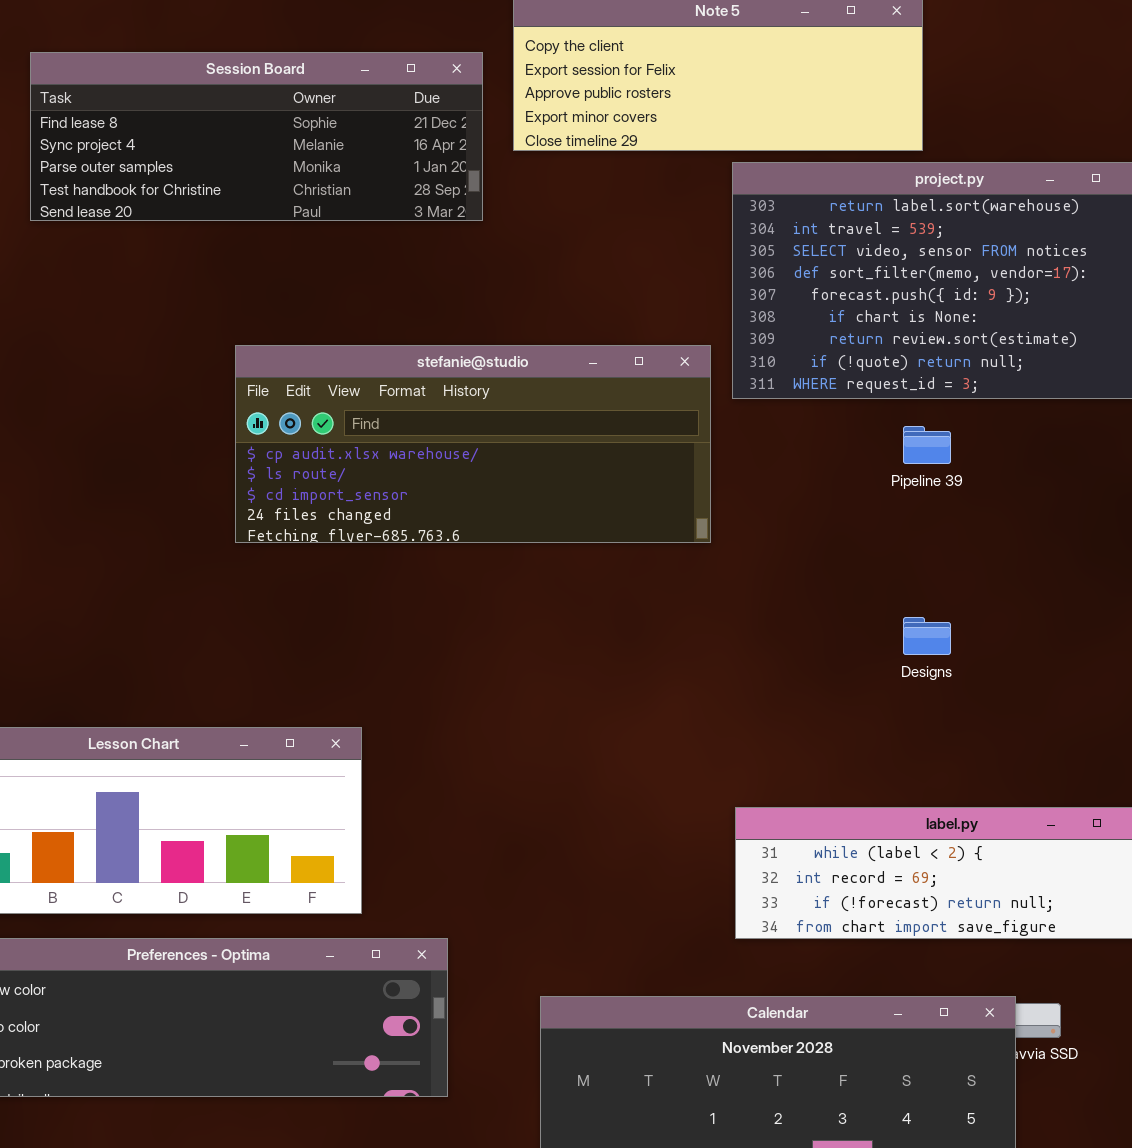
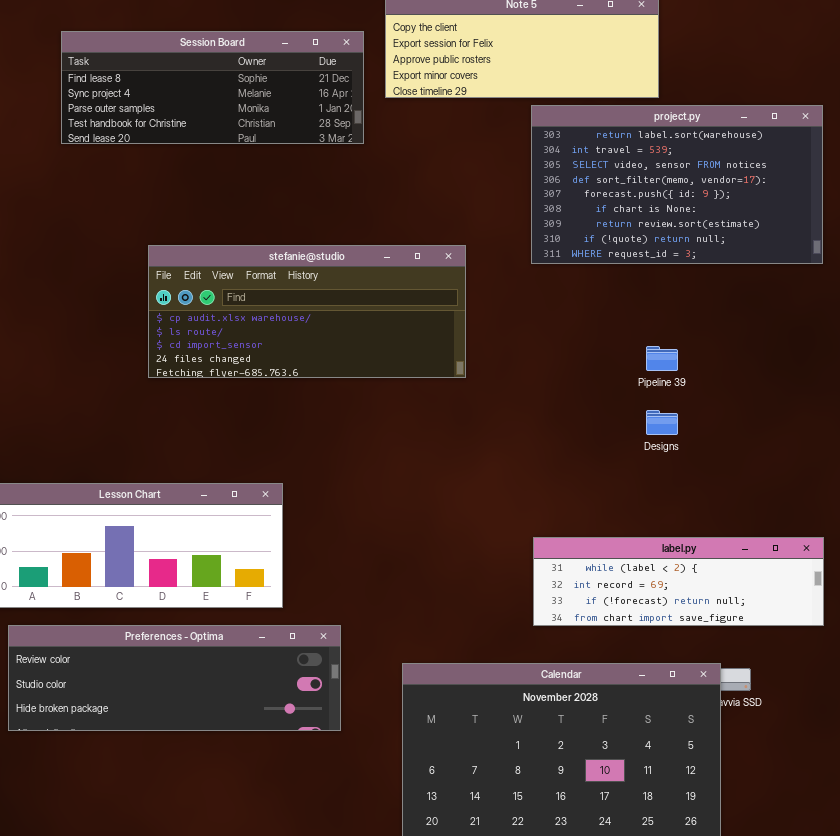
stefanie@studio: [235,345,711,543] -> [148,245,466,378], moved
Pipeline 39: [903,426,951,464] -> [646,346,678,371], moved

